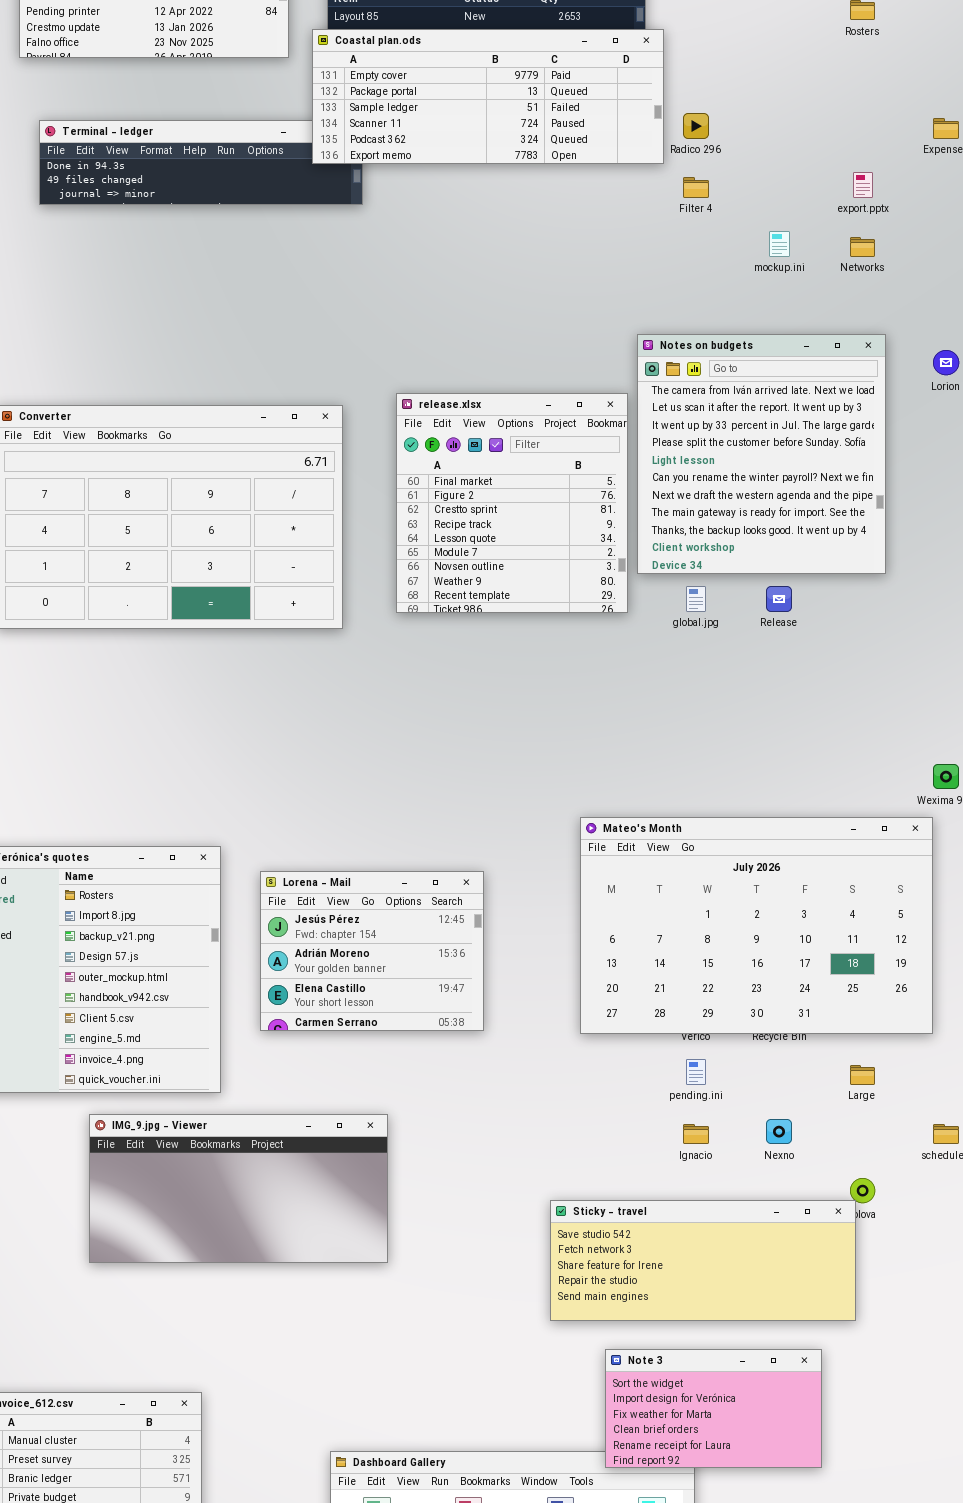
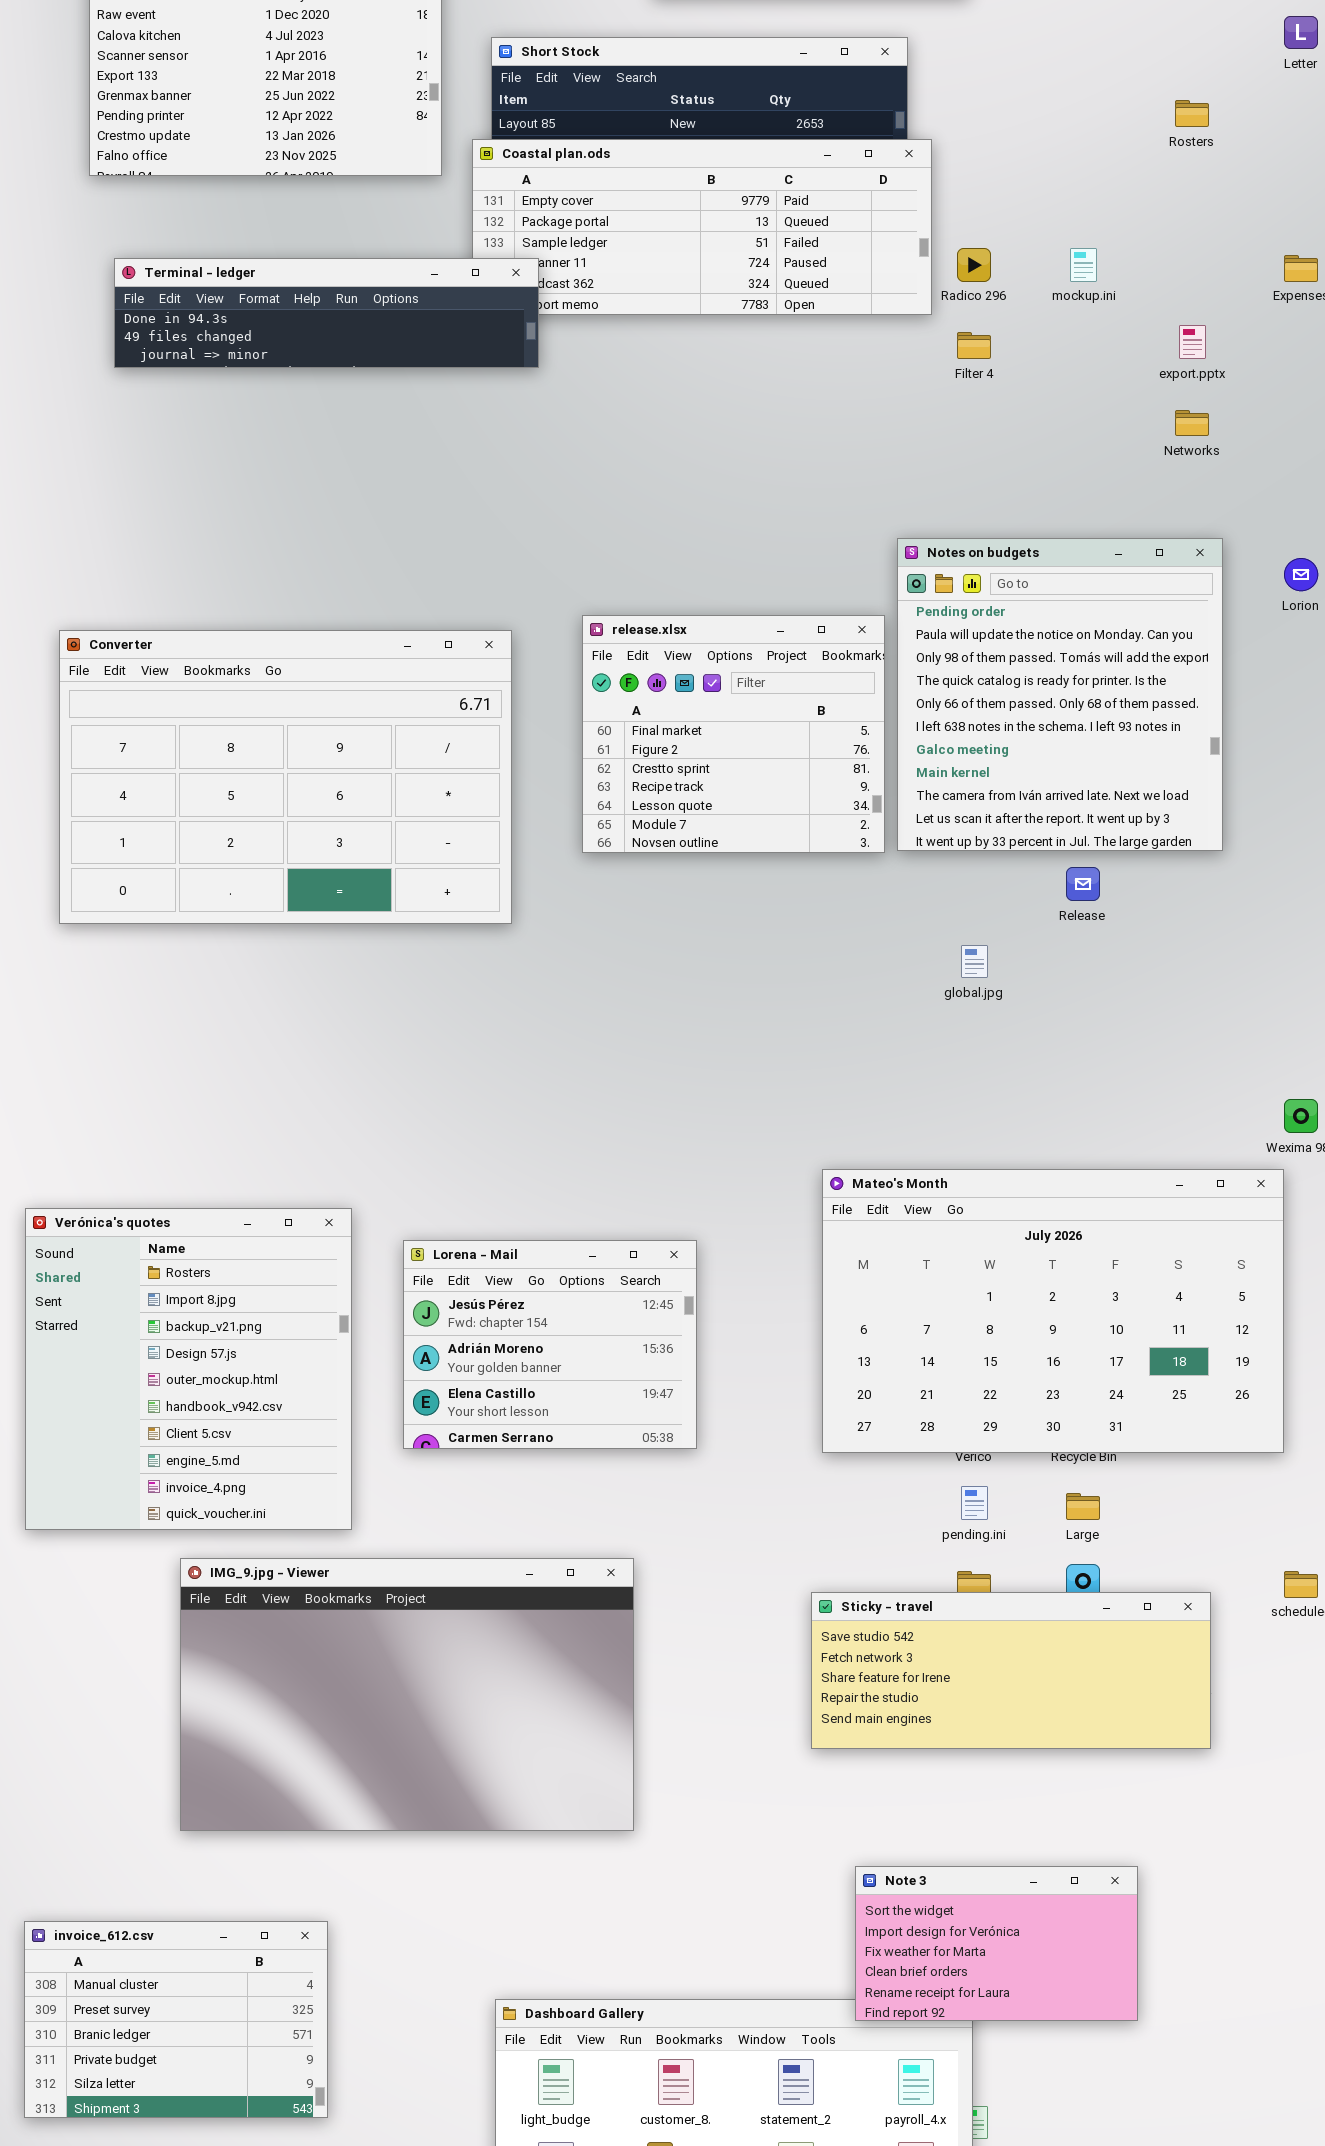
Terminal - ledger: [39,120,363,205] -> [114,258,539,368], raised
mockup.ini: [769,231,790,257] -> [1070,248,1097,282], moved
Notes on budgets: [637,334,886,574] -> [897,538,1223,851], scrolled up 8 rows
release.xlsx: [396,393,628,613] -> [582,615,885,853], resized
global.jpg: [686,586,706,612] -> [961,945,988,978], moved
Large: [850,1065,875,1085] -> [1066,1493,1100,1520], moved
IMG_9.jpg - Viewer: [89,1114,388,1263] -> [180,1558,634,1831], resized
Sticky - travel: [550,1200,856,1321] -> [811,1592,1211,1749], moved

